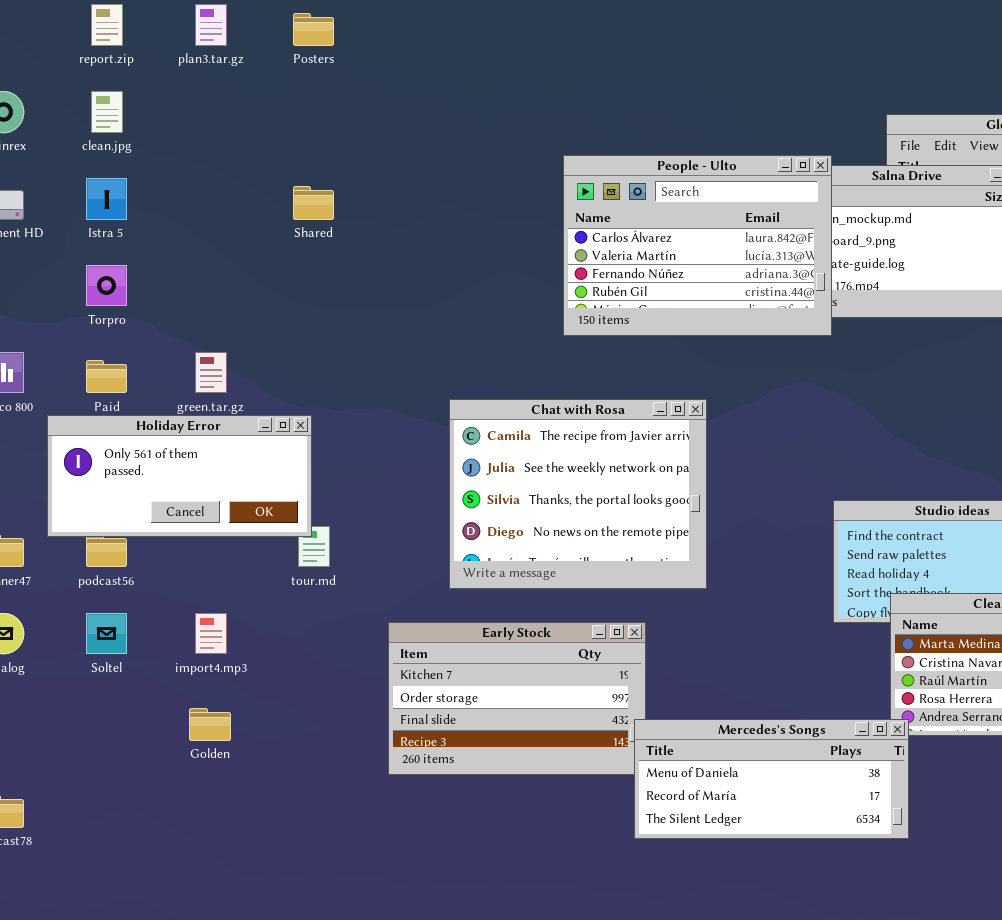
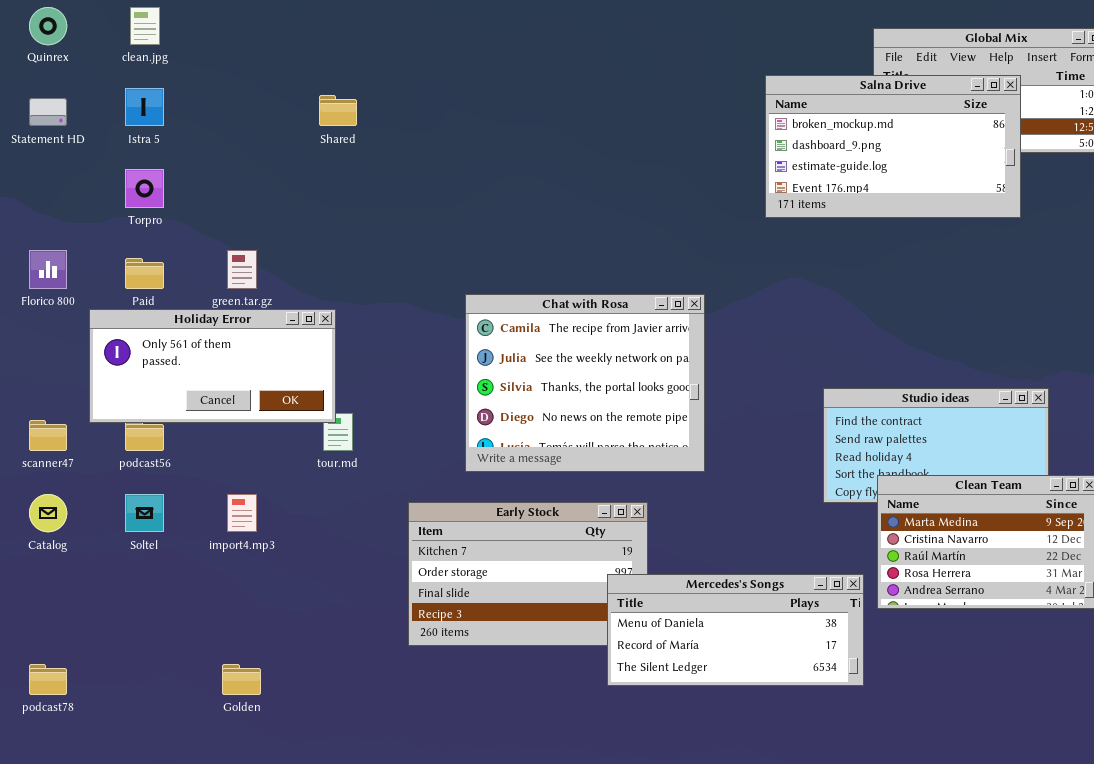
People - Ulto: [563,155,832,336] -> none, closed
Golden: [189,708,231,741] -> [222,664,261,695], moved
Mercedes's Songs: [634,719,909,839] -> [607,574,864,686], moved

